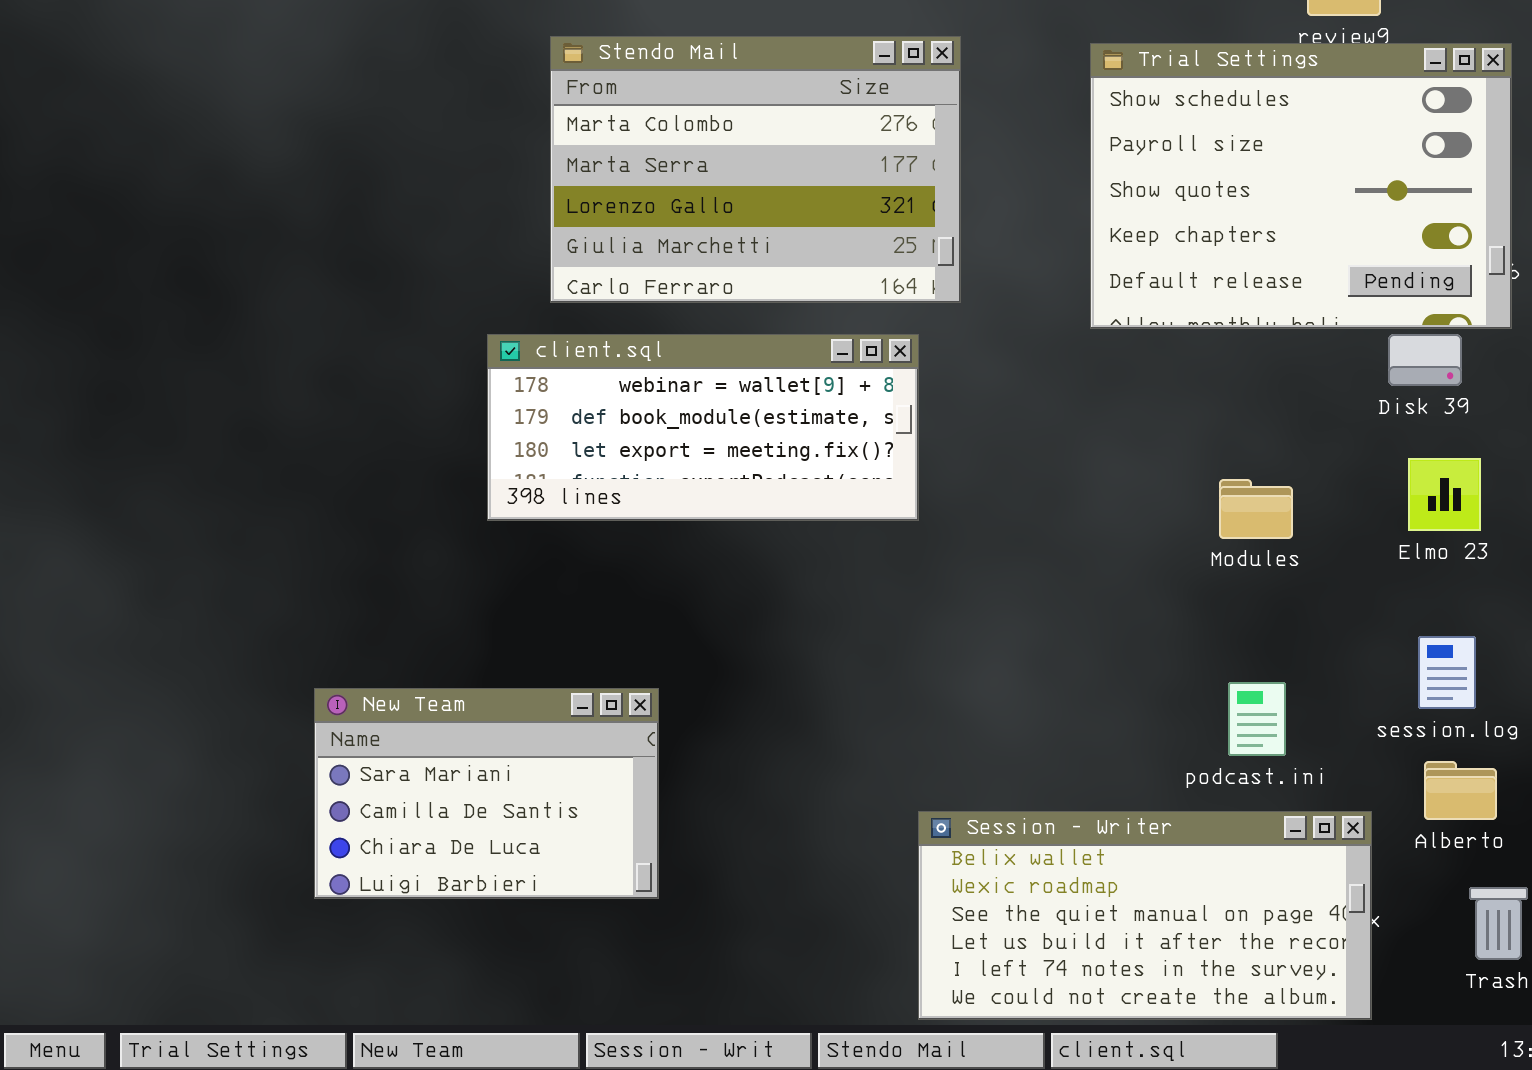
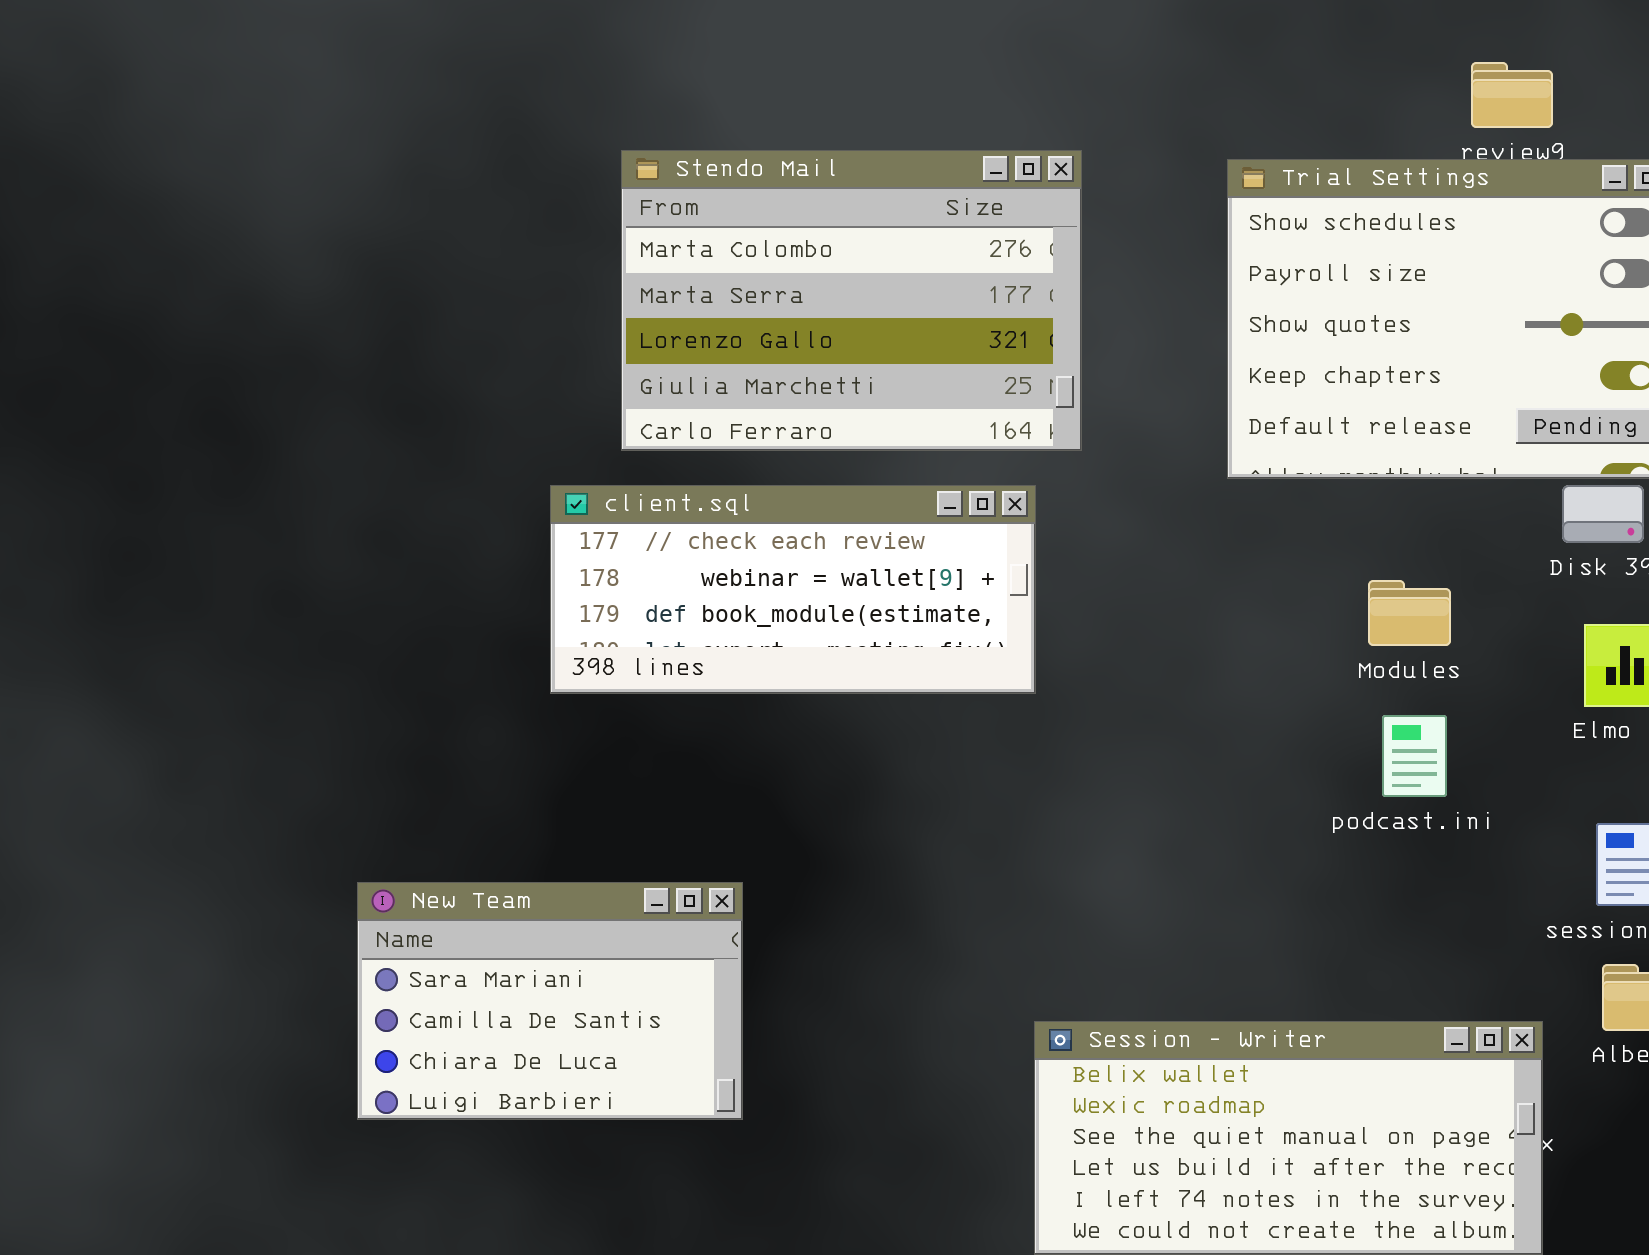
client.sql: [487,334,919,521] -> [550,485,1036,694], scrolled up 1 row
Modules: [1219,479,1293,539] -> [1368,580,1451,646], moved
podcast.ini: [1228,682,1286,756] -> [1382,715,1447,797], moved

